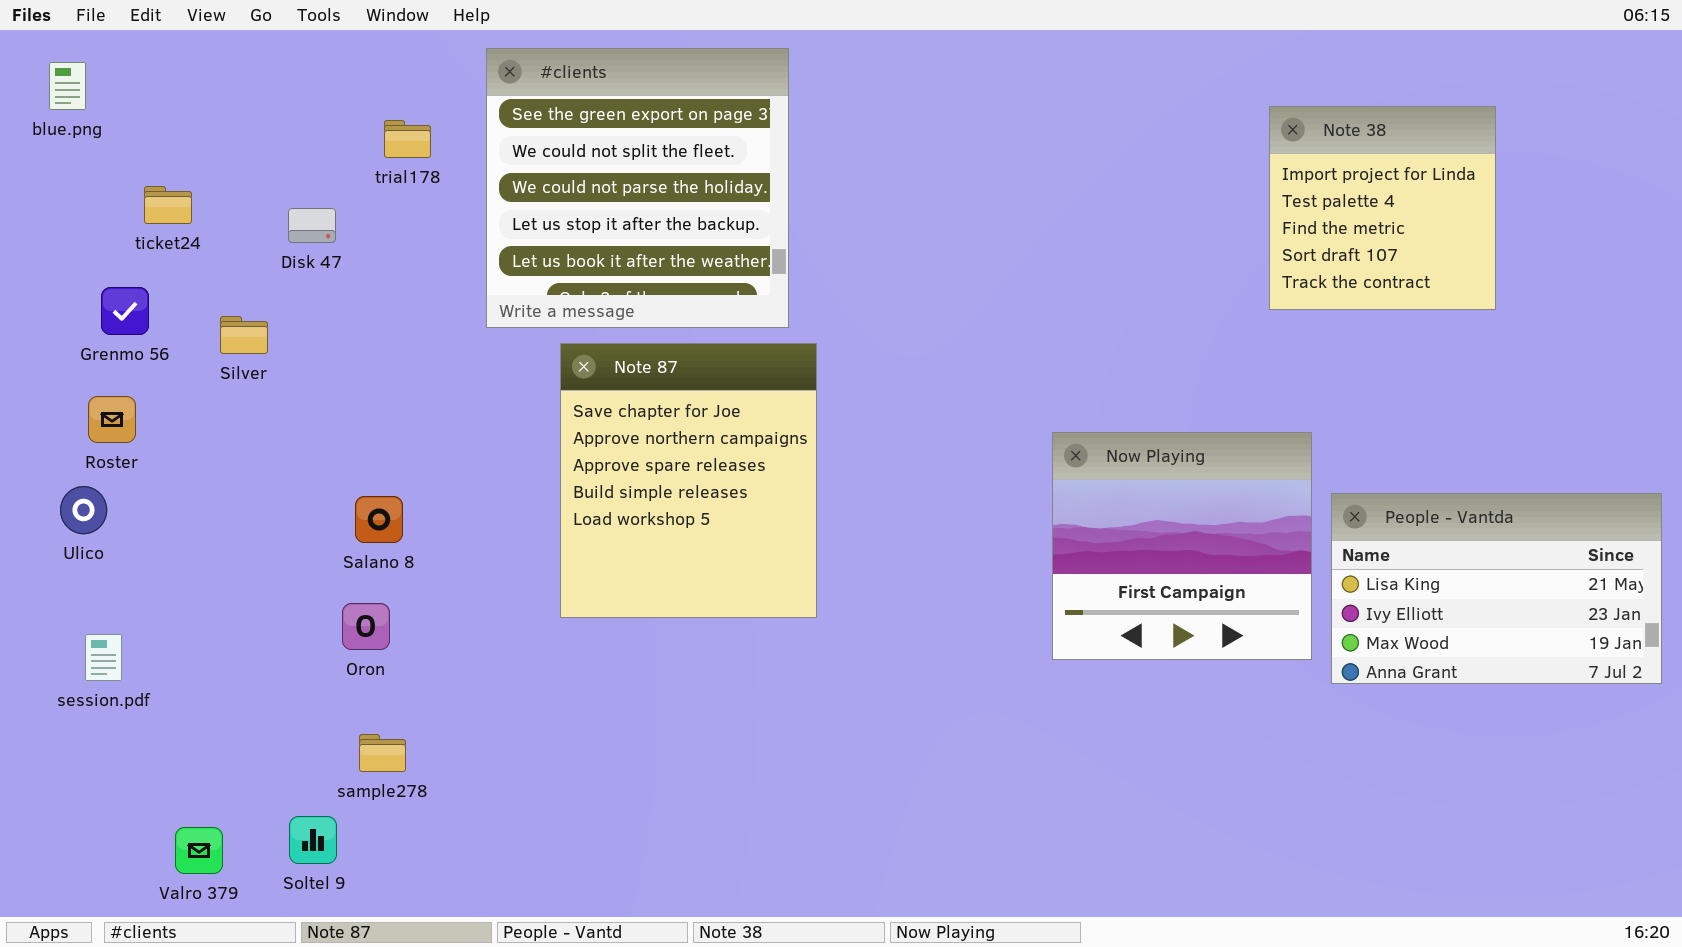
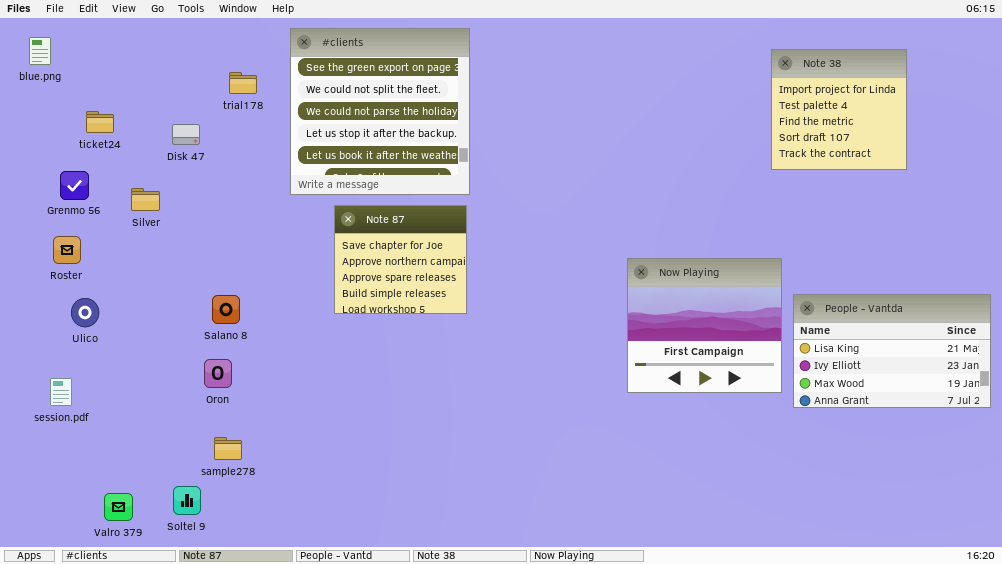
Note 38: [1269,106,1496,310] -> [771,49,907,170], moved
Note 87: [560,343,817,618] -> [334,205,467,314], resized
Ulico: [60,486,107,534] -> [71,298,99,327], moved

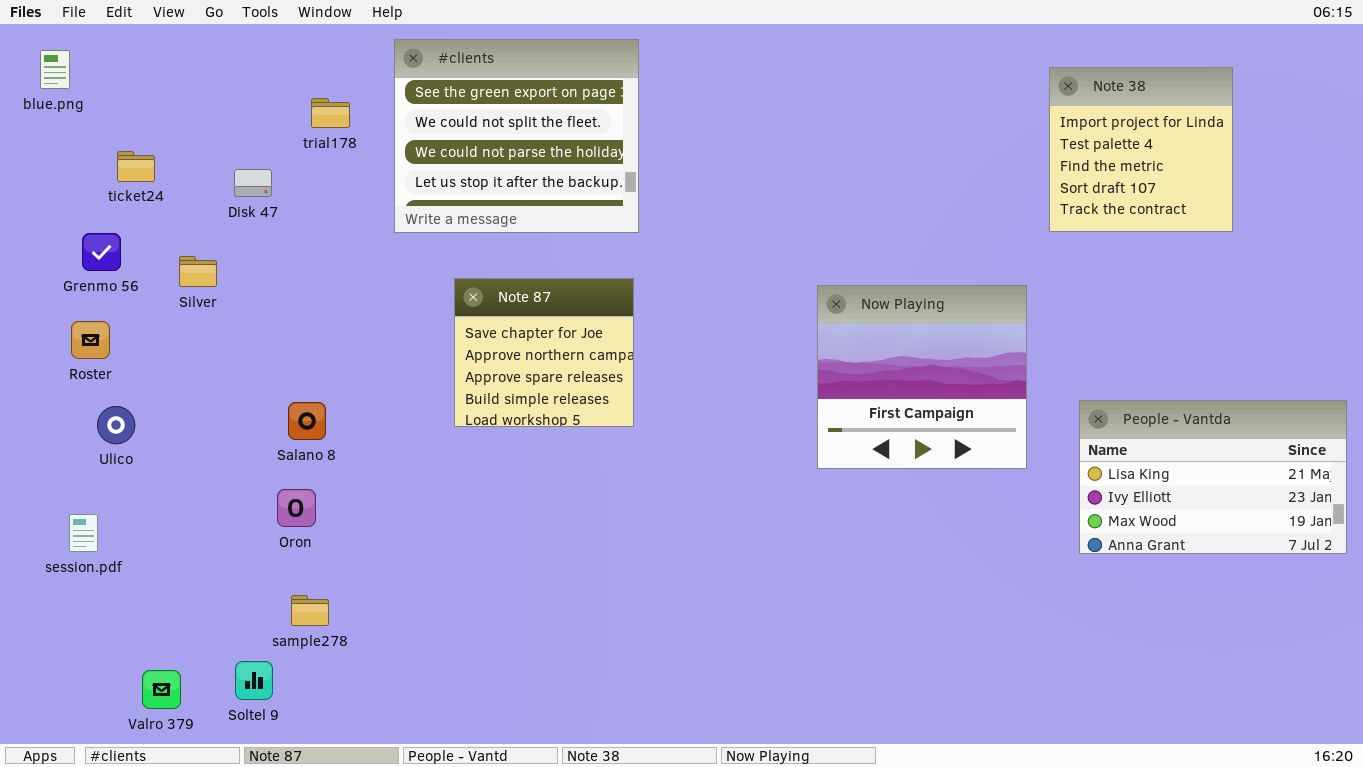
#clients: [290,28,470,195] -> [394,39,639,233], resized
Now Playing: [627,258,782,393] -> [817,285,1027,469], moved

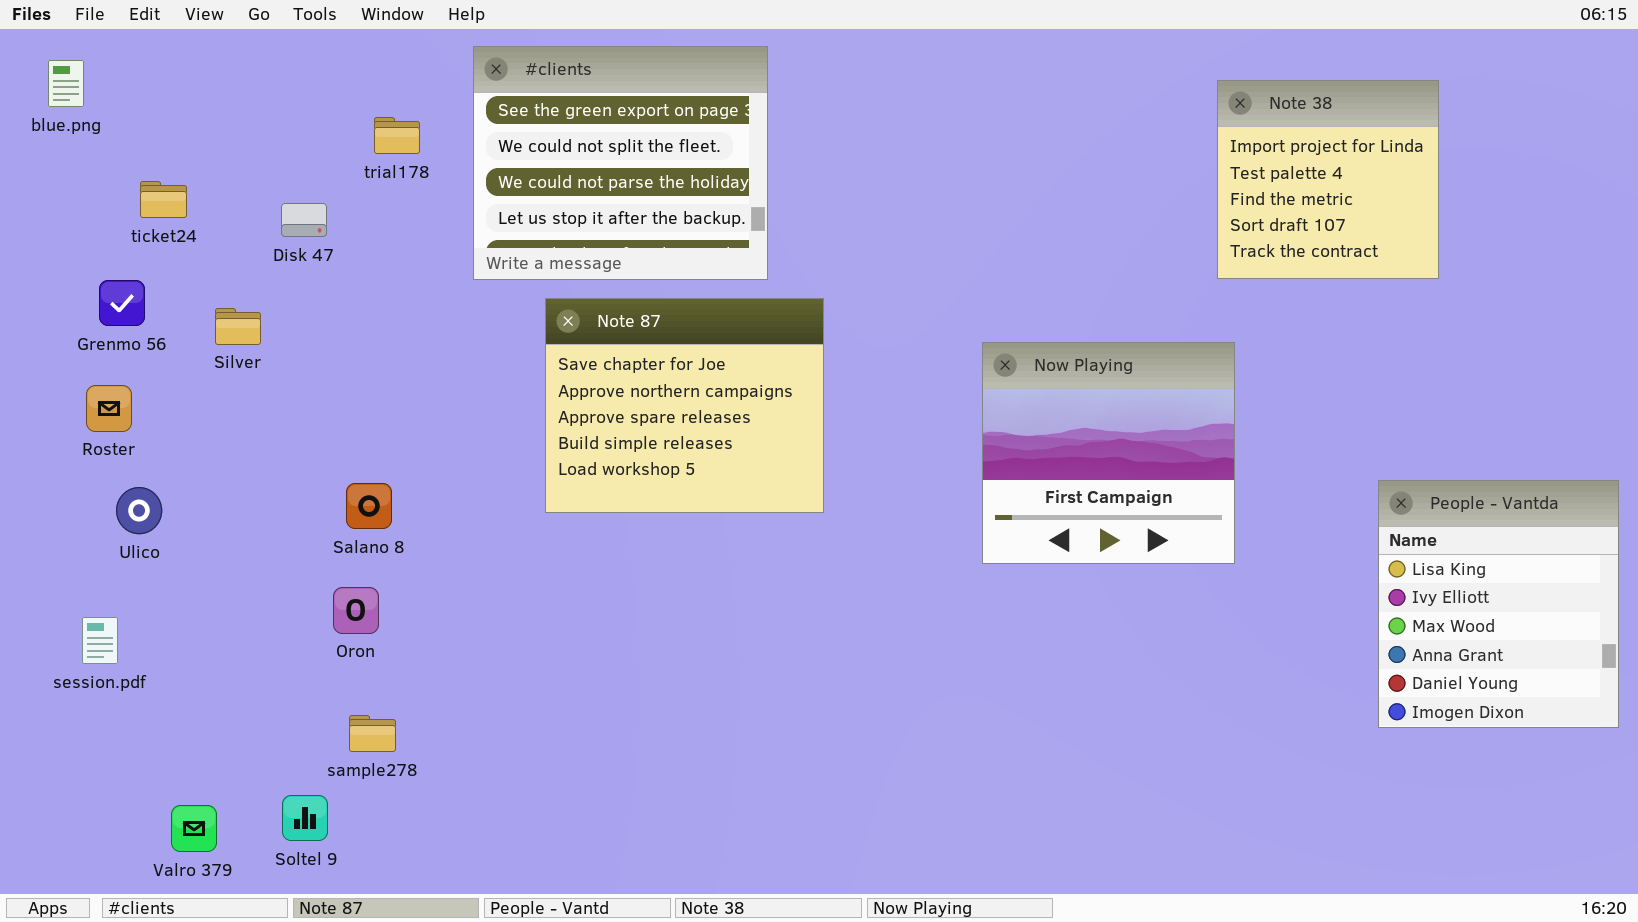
Note 38: [1049,67,1233,232] -> [1217,80,1439,279], moved
Note 87: [454,278,634,427] -> [545,298,824,513], resized
People - Vantda: [1079,400,1347,554] -> [1378,480,1619,728], resized

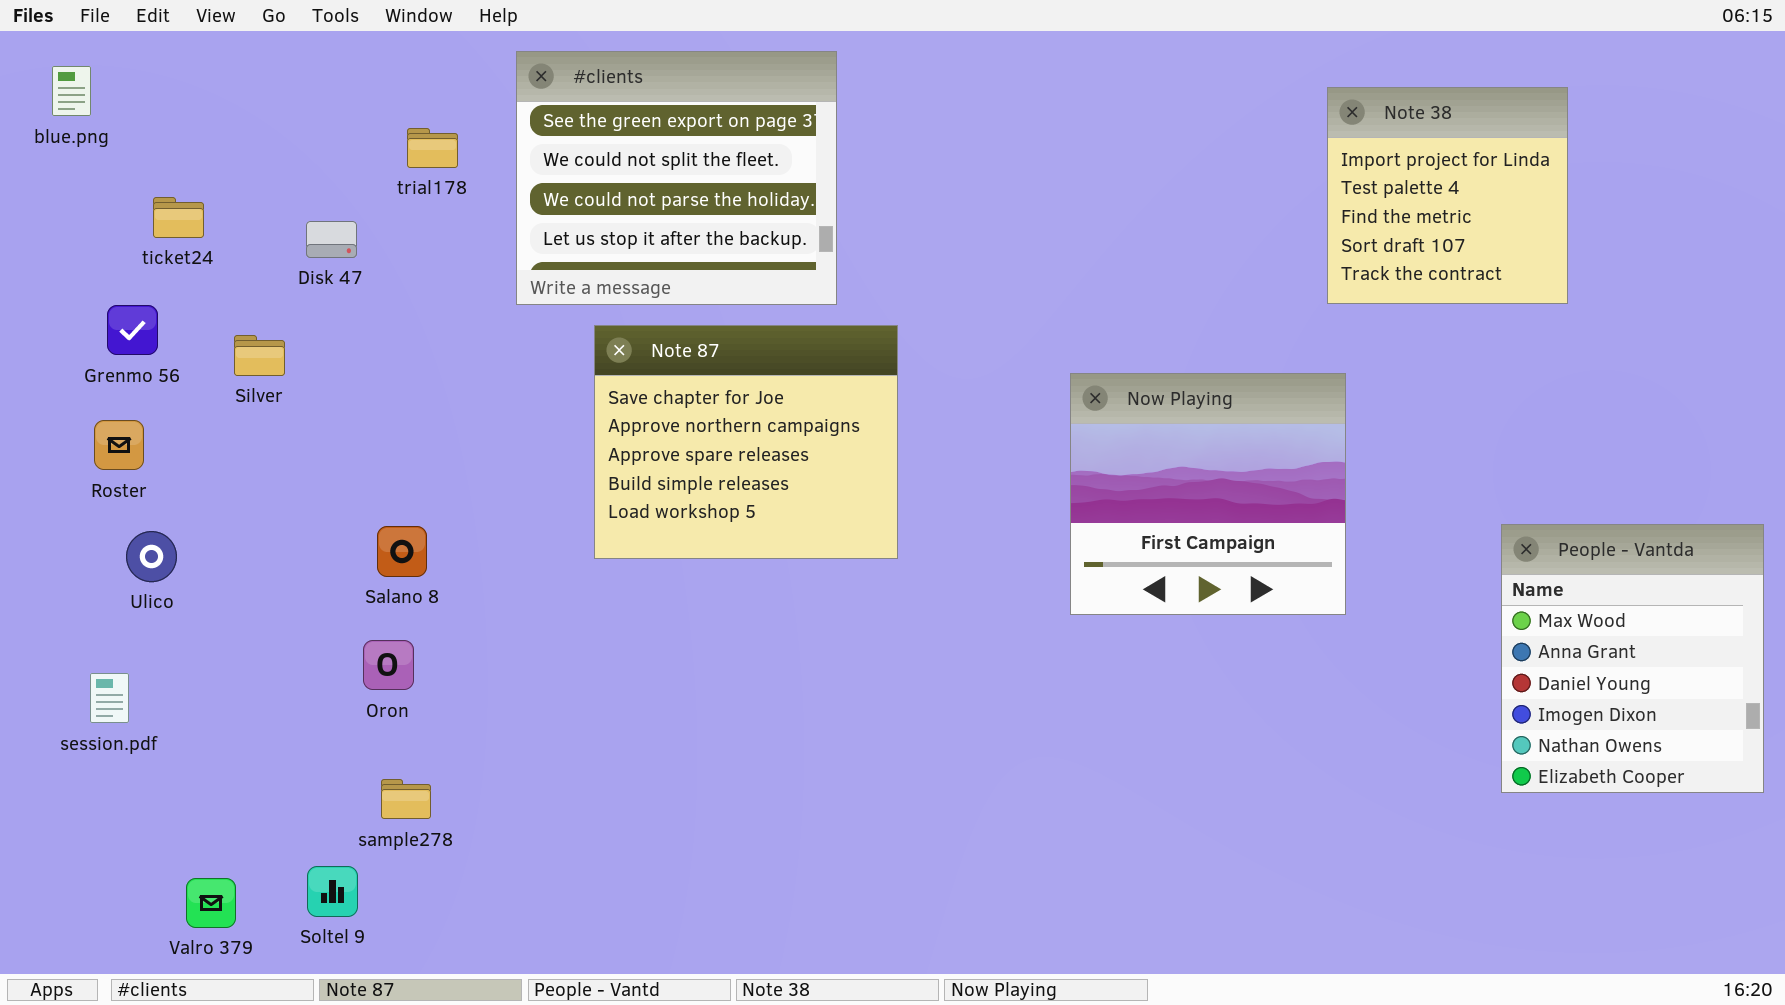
People - Vantda: [1378,480,1619,728] -> [1501,524,1764,793], scrolled down 2 rows

